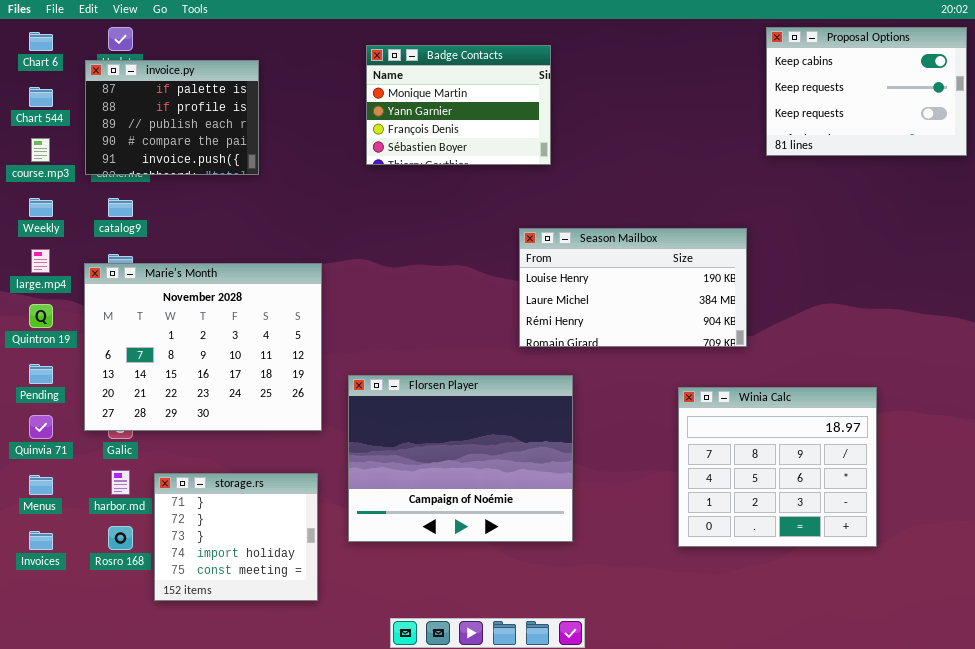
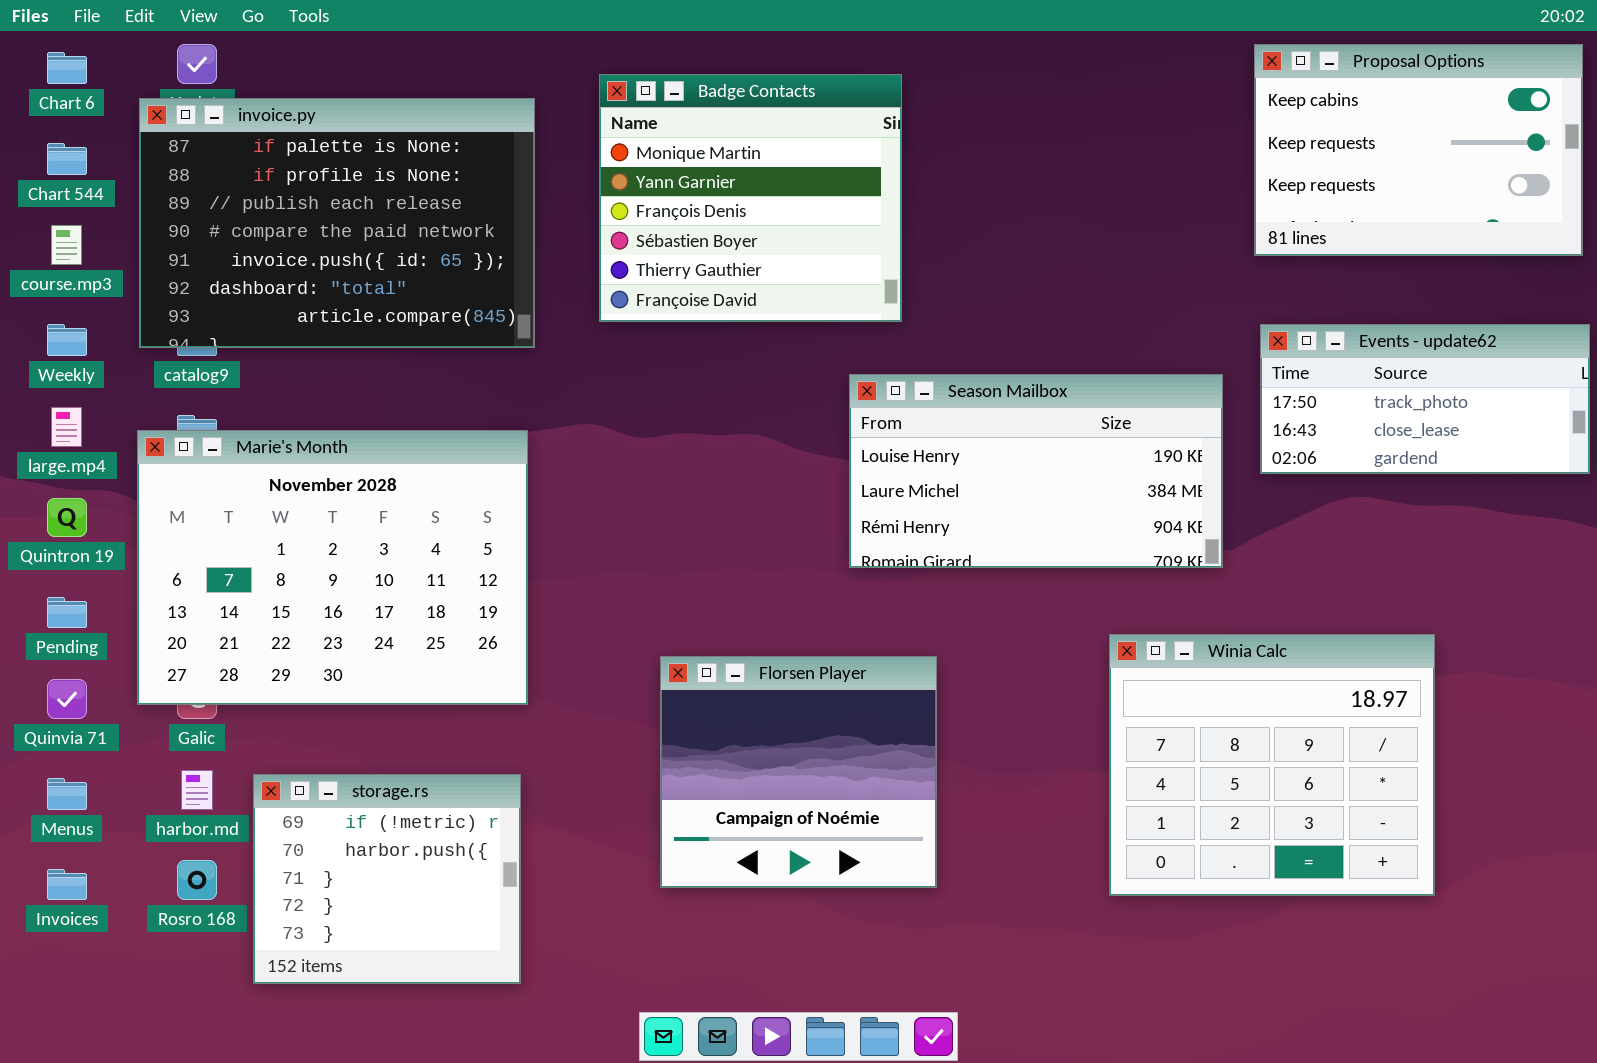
Badge Contacts: [366,45,551,165] -> [599,74,902,322], resized
invoice.py: [85,60,259,175] -> [139,98,535,348], resized
Events - update62: none -> [1260,324,1590,474], opened
Florsen Player: [348,375,573,542] -> [660,656,937,888], resized
storage.rs: [154,473,318,601] -> [253,774,521,984], scrolled up 2 rows

